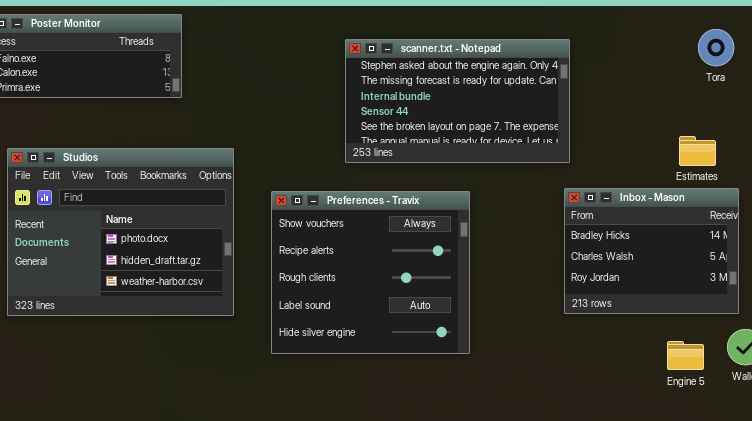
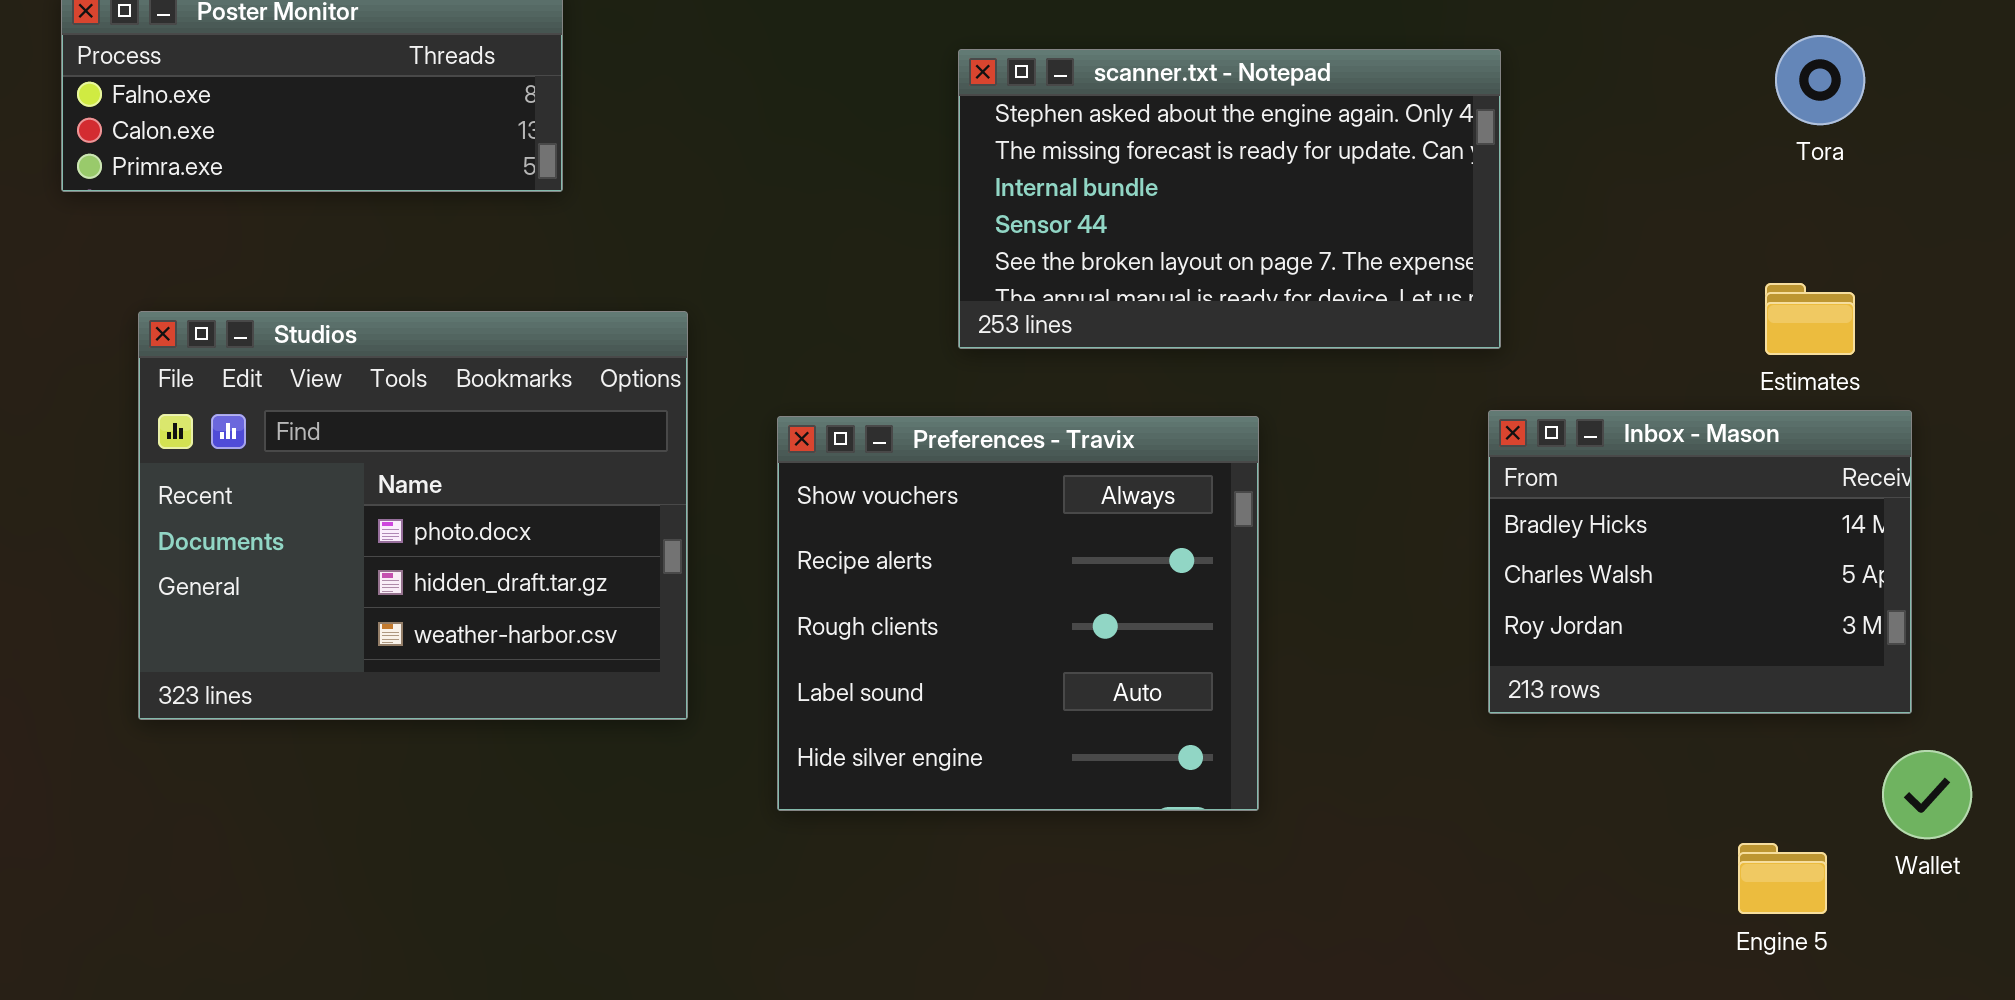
Tora: [698,29,734,66] -> [1775,35,1865,125], moved
Engine 5: [667,341,704,370] -> [1738,843,1827,914], moved

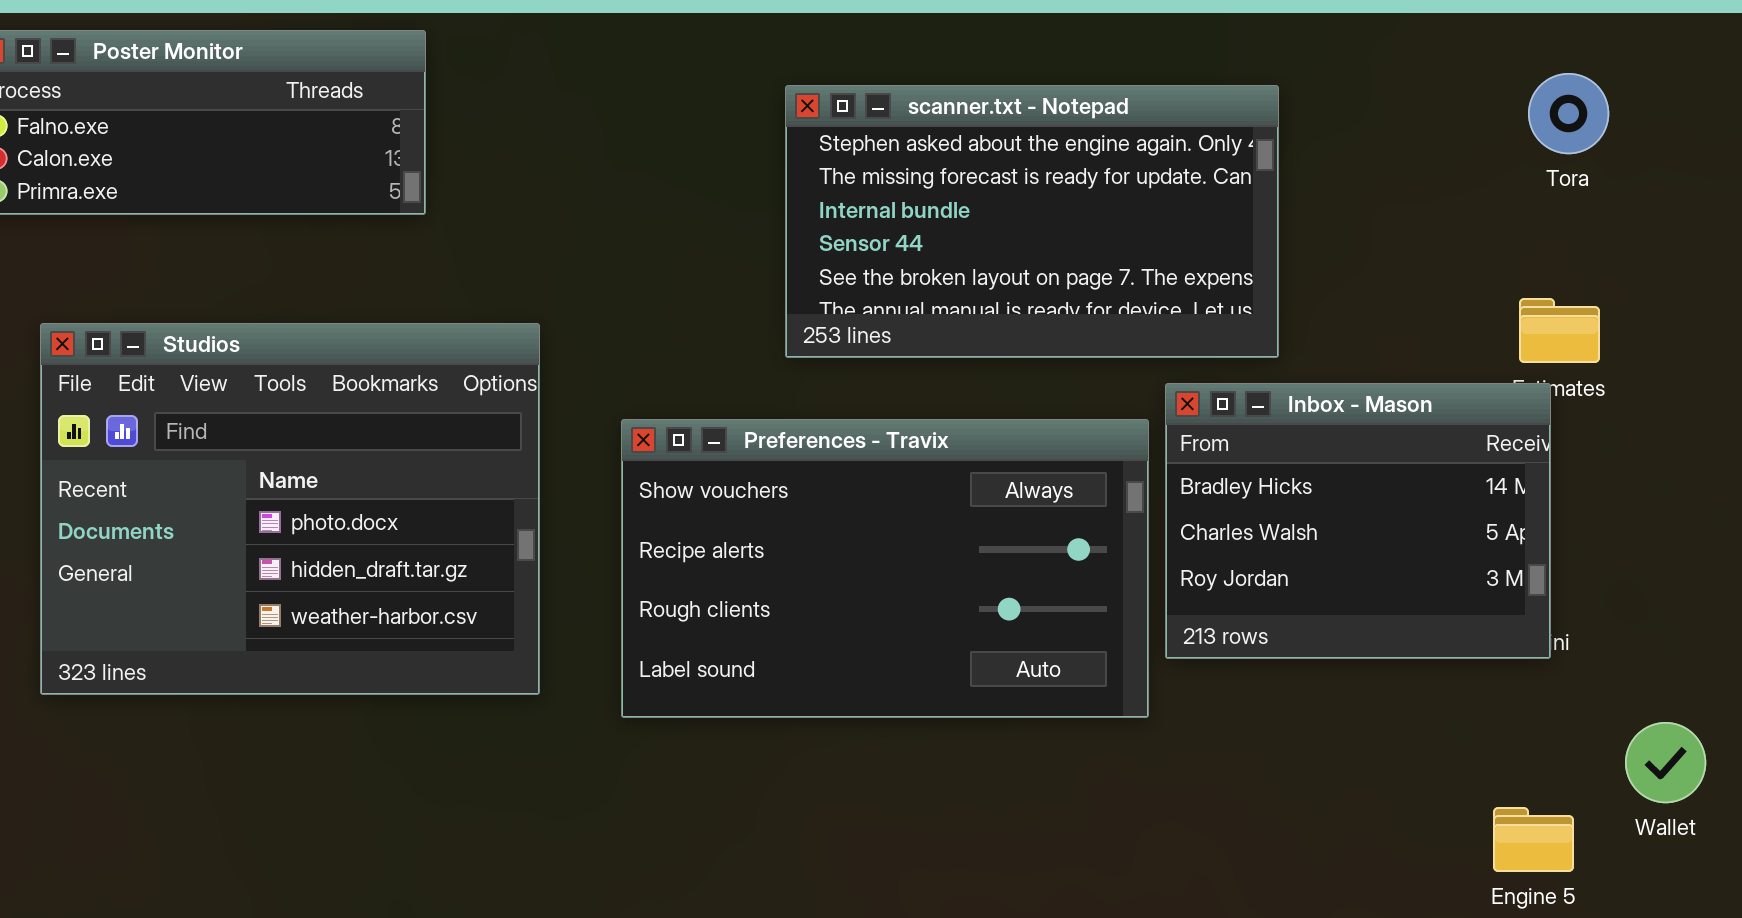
Inbox - Mason: [1488,410,1912,714] -> [1165,383,1551,659], moved
Preferences - Travix: [777,416,1259,811] -> [621,419,1149,718], resized

